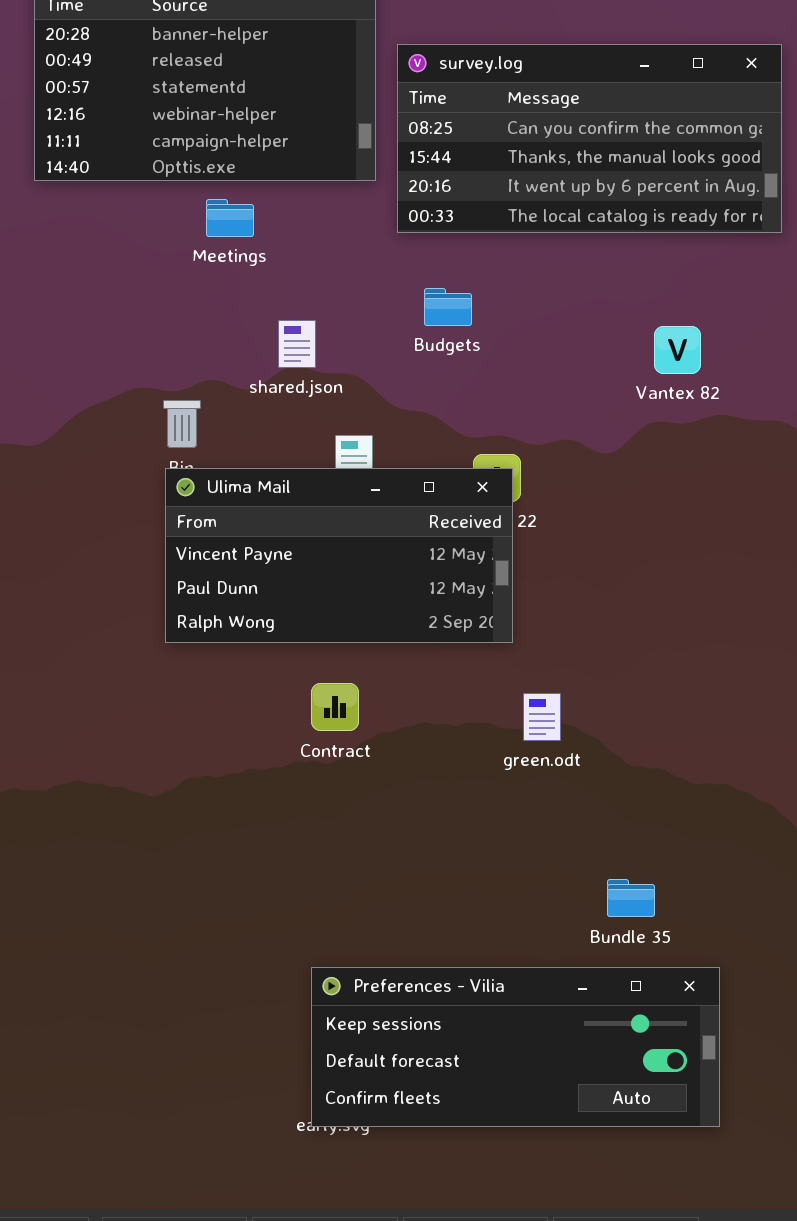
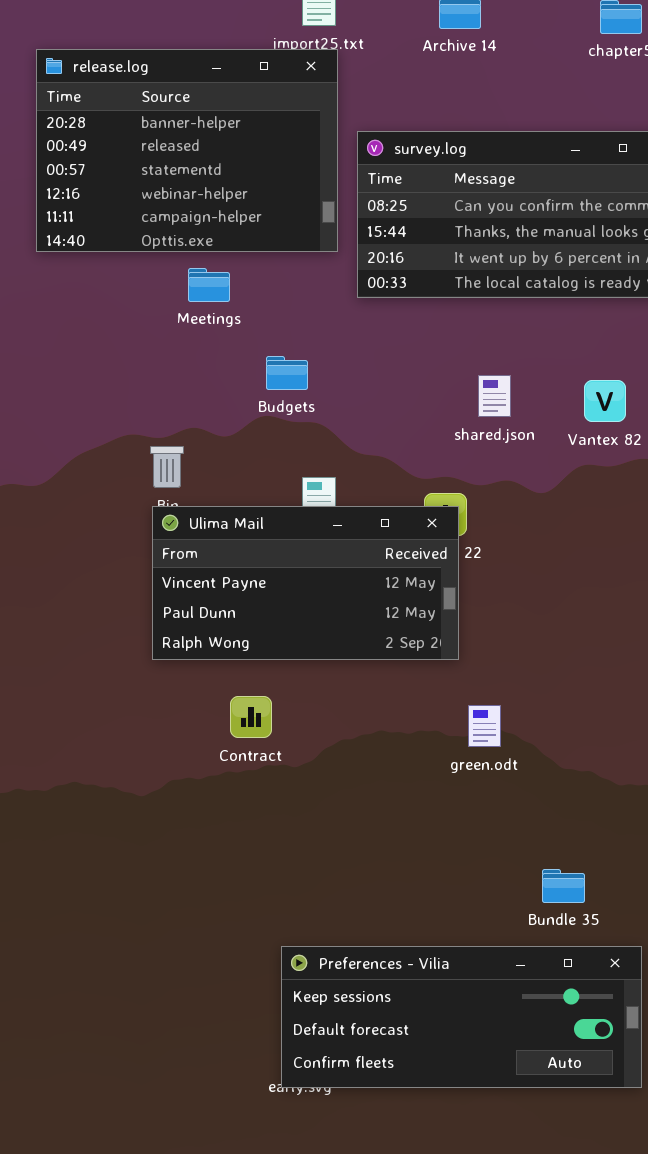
Budgets: [424,288,472,326] -> [266,356,308,390], moved
shared.json: [278,320,316,368] -> [478,375,511,417], moved
Contract: [311,683,359,731] -> [230,696,272,738], moved

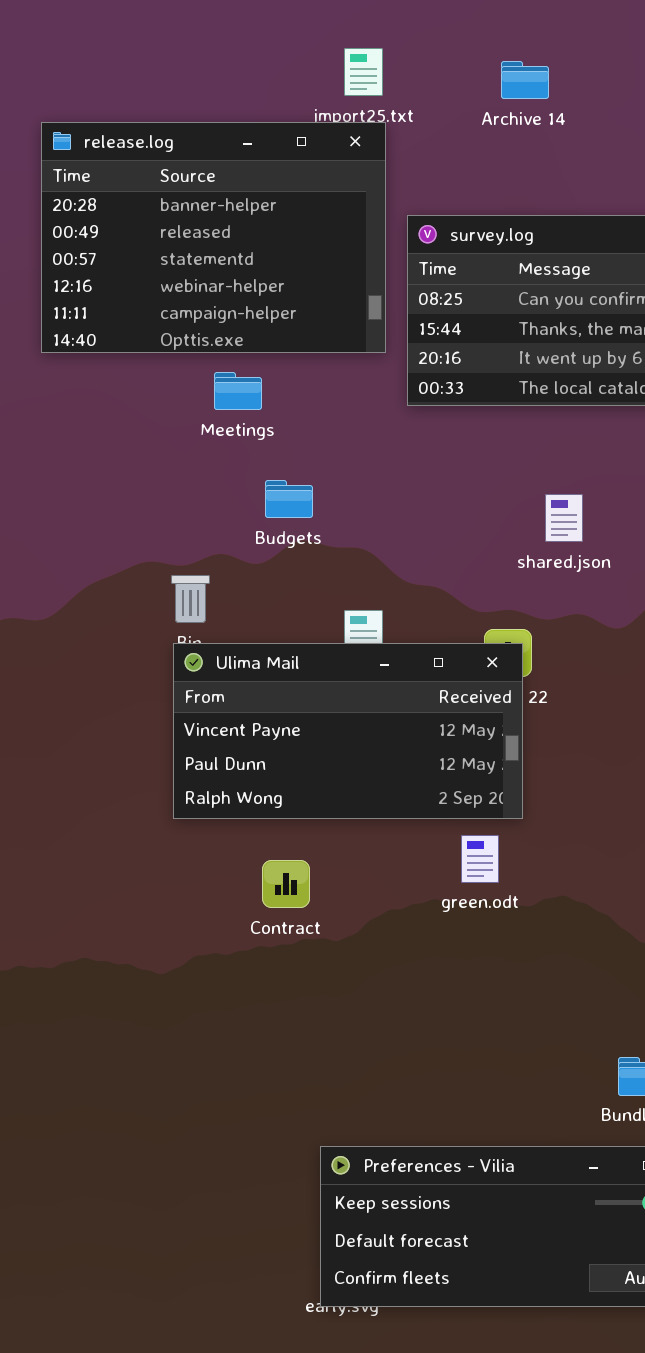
Budgets: [266,356,308,390] -> [265,480,313,518], moved
green.odt: [468,705,501,747] -> [461,835,499,883], moved

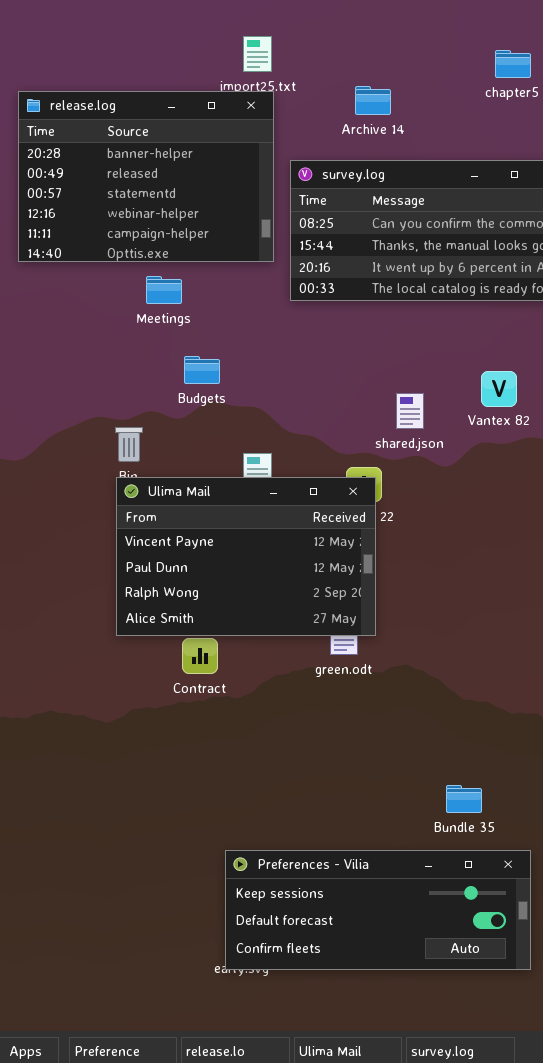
Archive 14: [501,61,549,99] -> [355,86,391,115], moved
shared.json: [545,494,583,542] -> [396,393,424,429], moved
Ulima Mail: [173,643,523,819] -> [116,477,376,636], resized

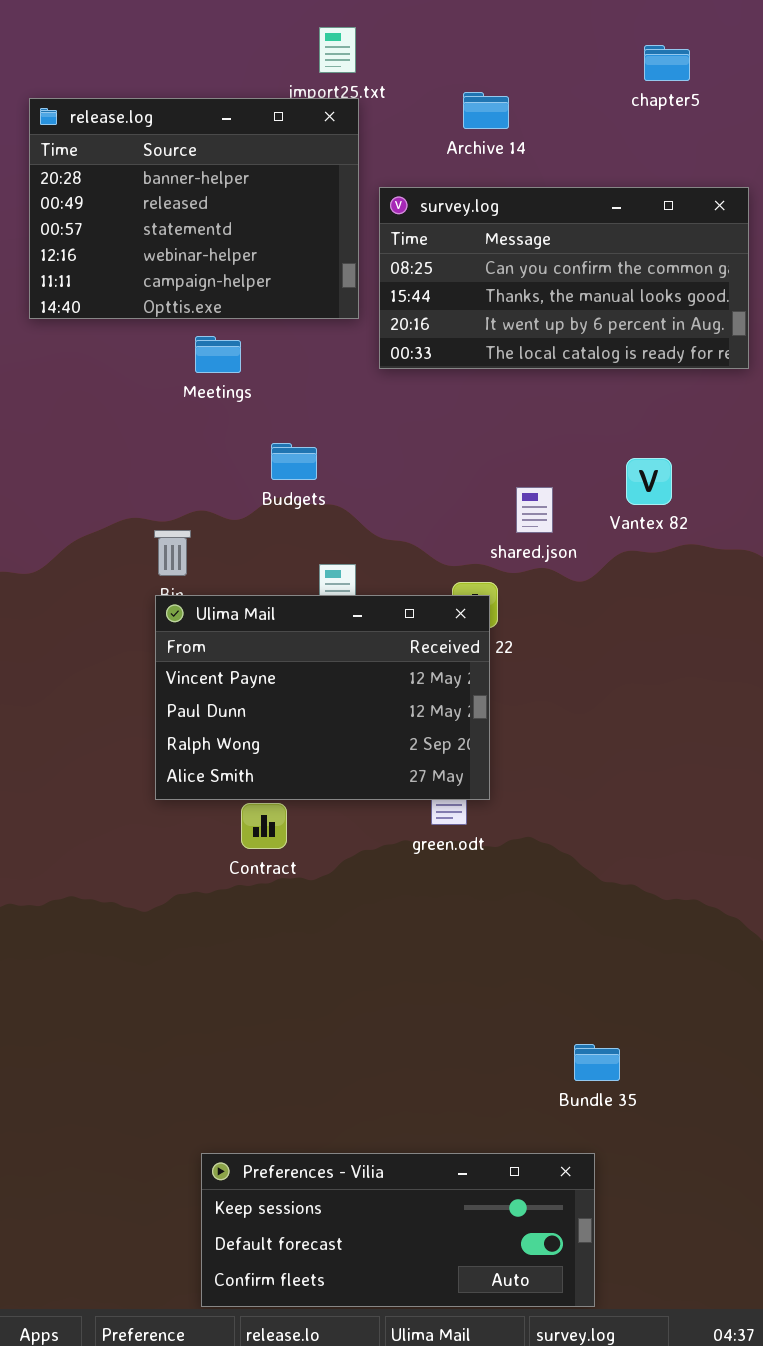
Budgets: [184,356,220,384] -> [271,443,317,480], moved
Bundle 35: [446,785,482,813] -> [574,1044,620,1081], moved
Preferences - Vilia: [225,850,531,970] -> [201,1153,595,1307], moved

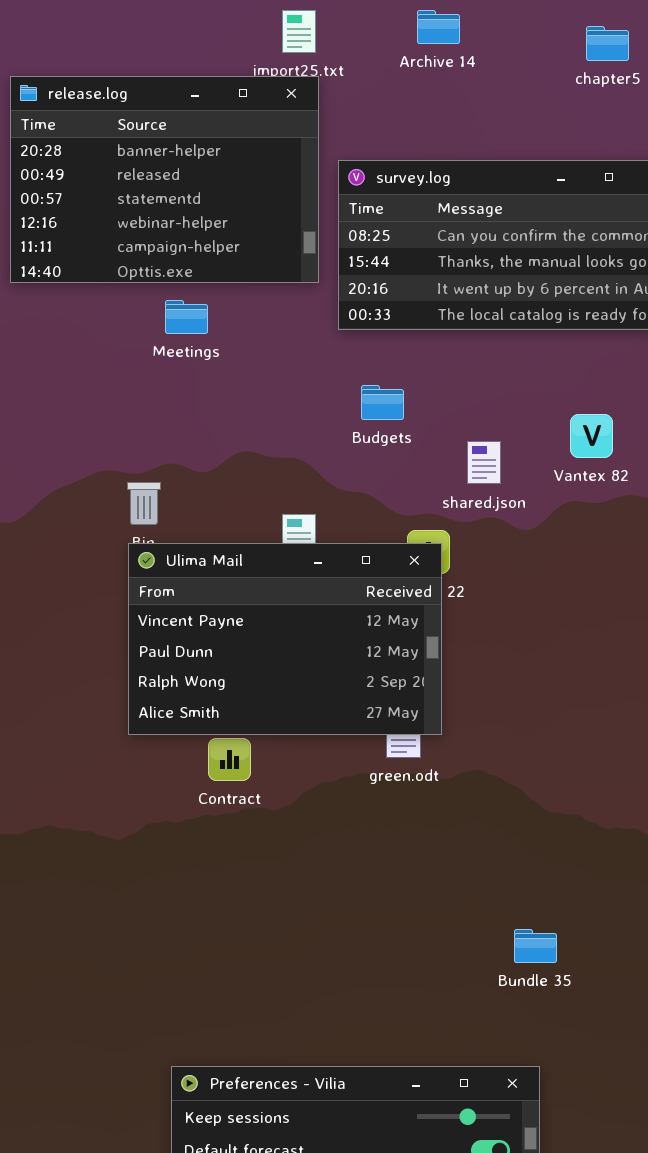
Archive 14: [463,92,509,129] -> [417,10,460,44], moved
Budgets: [271,443,317,480] -> [361,385,404,420], moved
Bundle 35: [574,1044,620,1081] -> [514,929,557,963], moved

